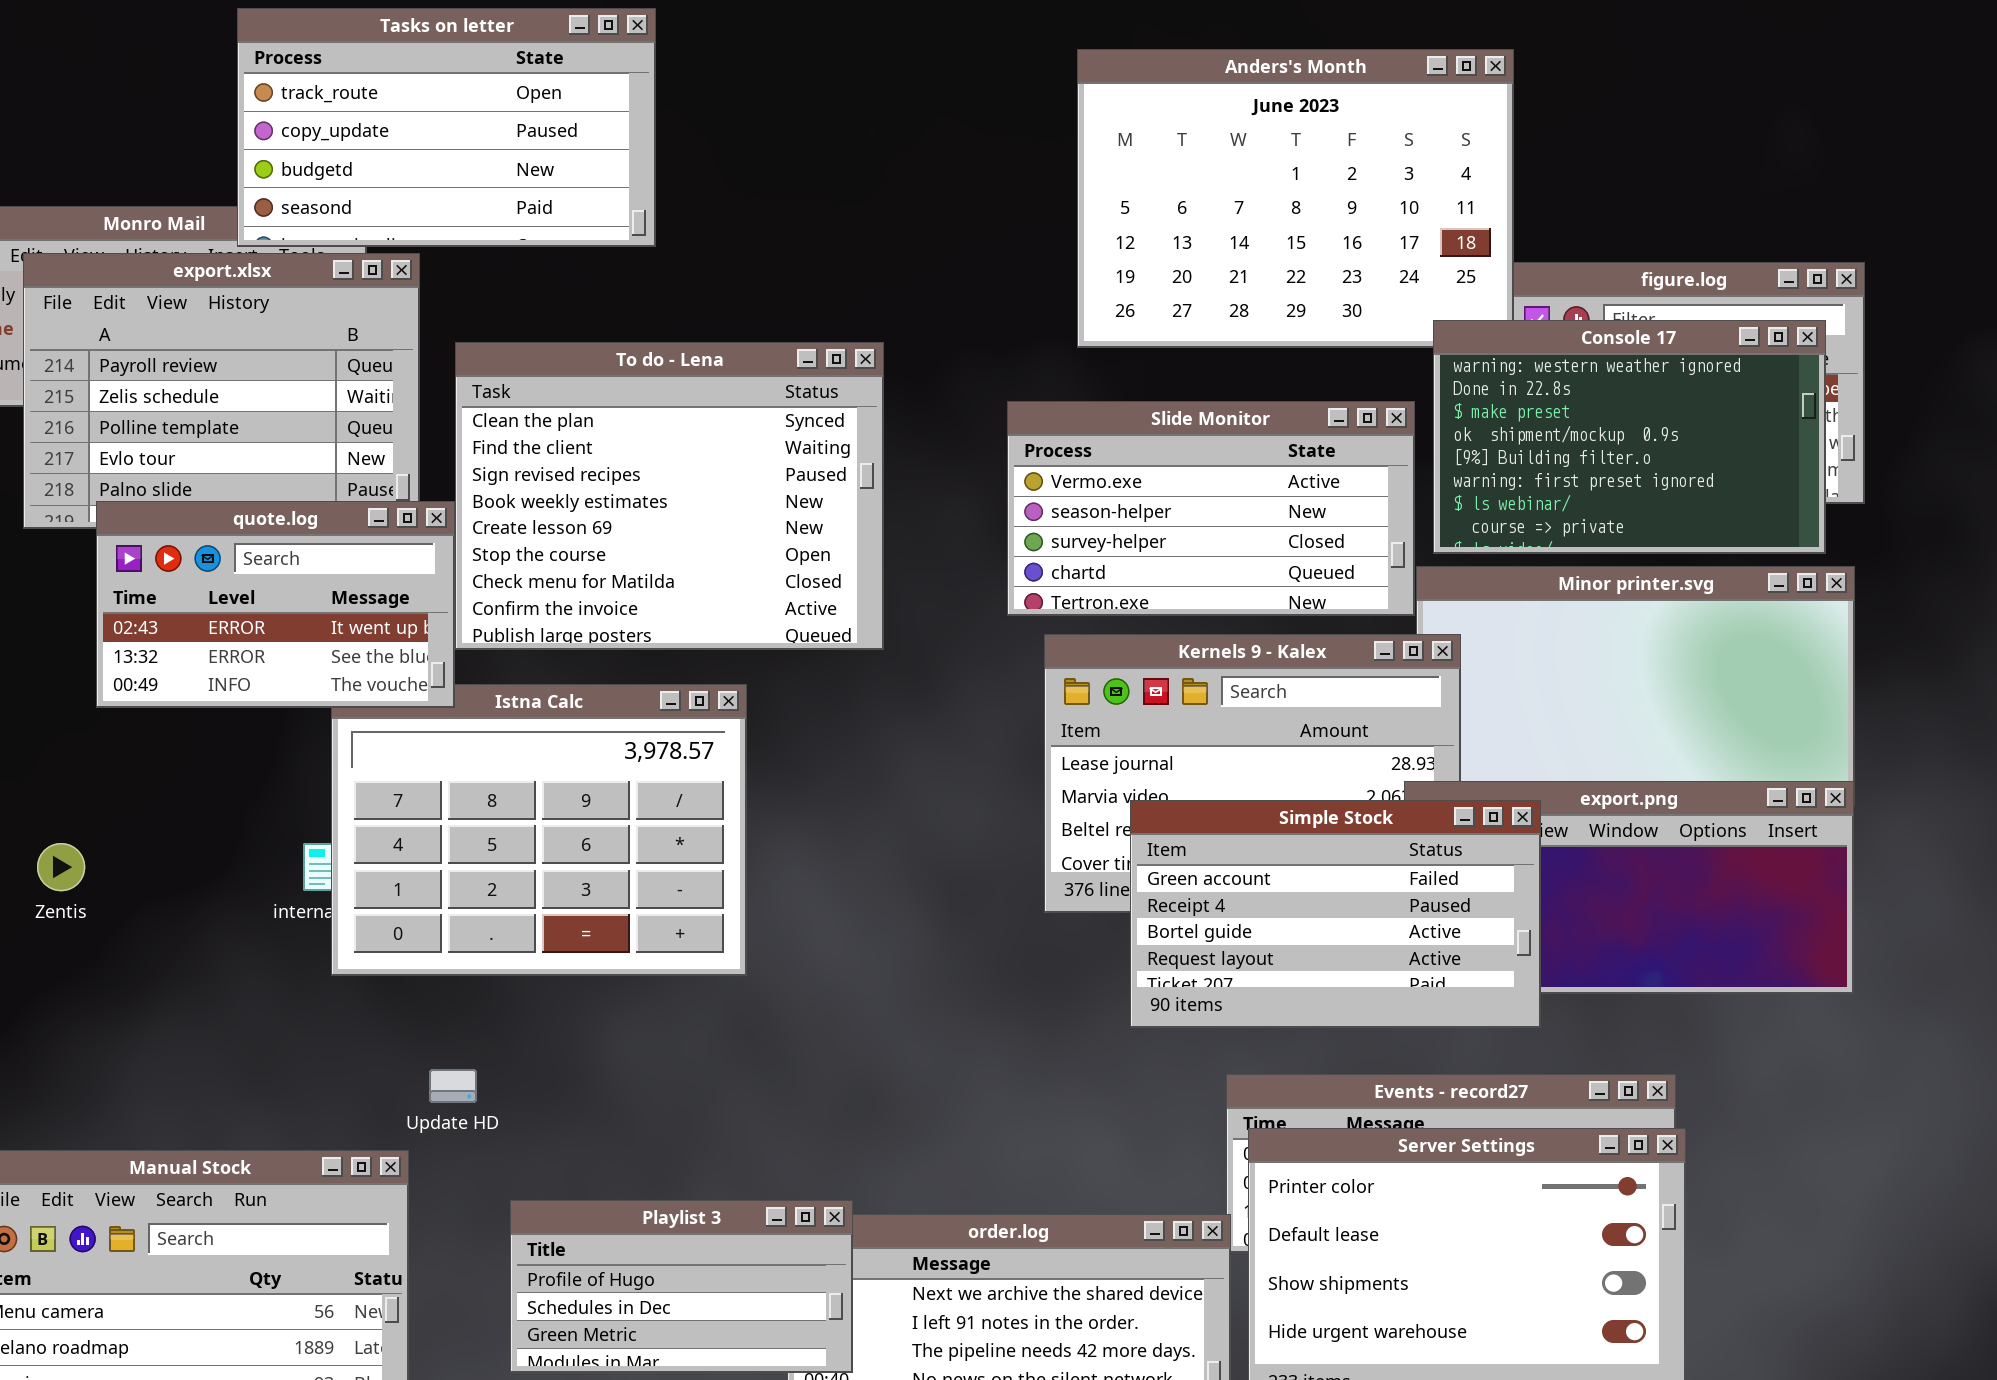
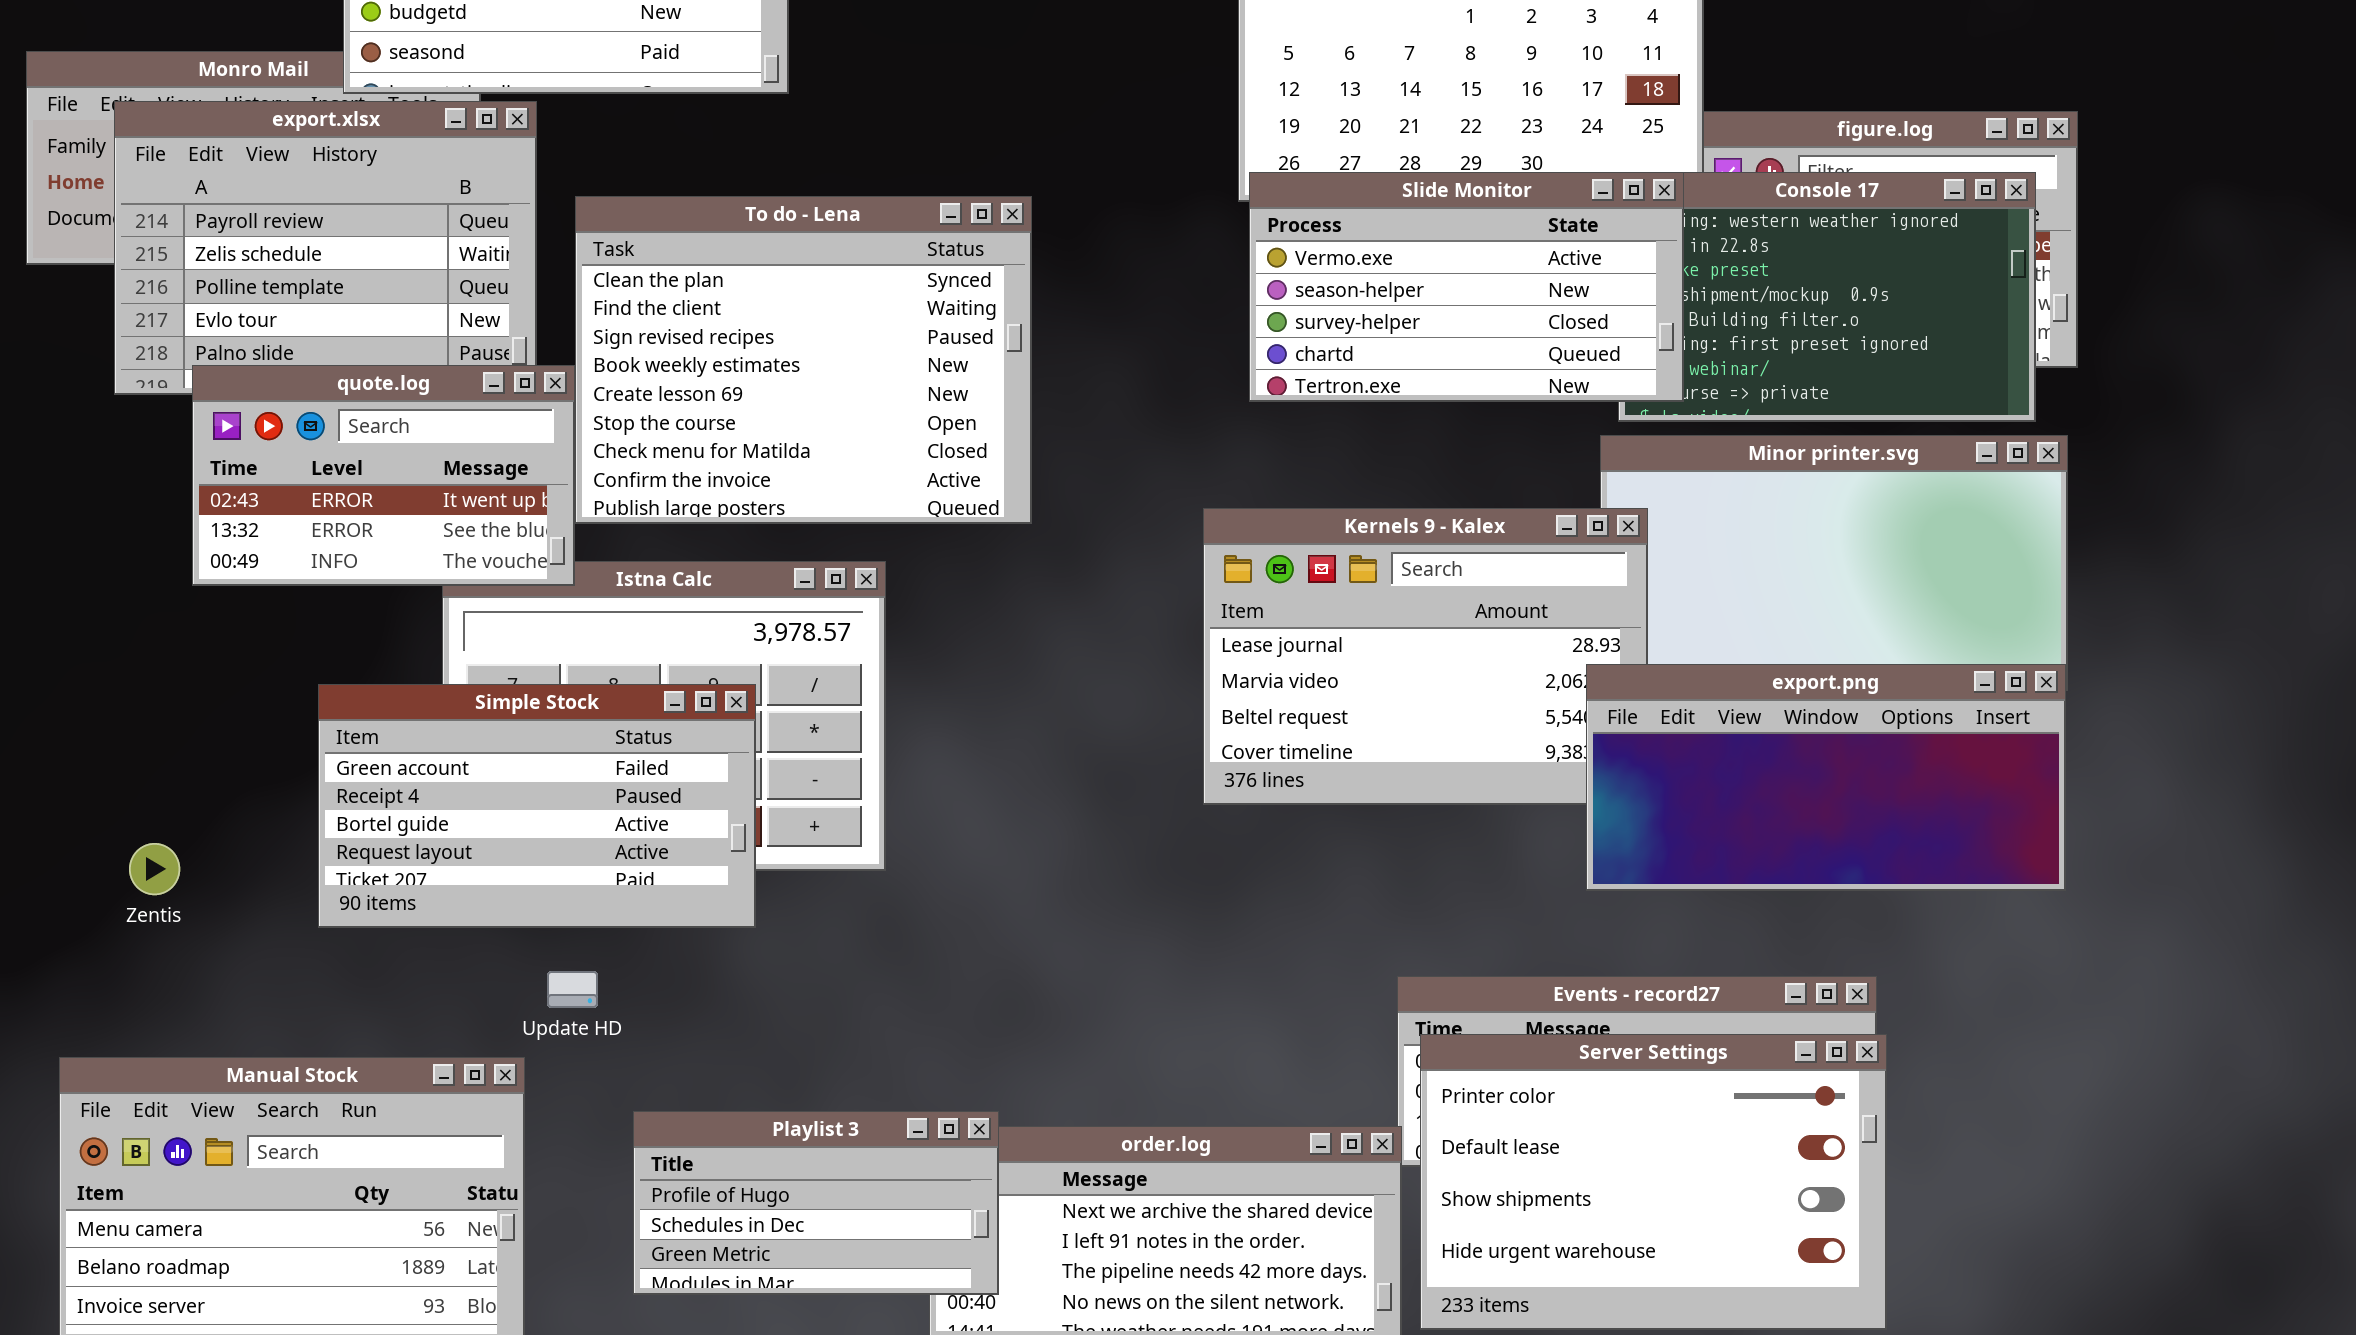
Slide Monitor: [1007,401,1415,616] -> [1249,172,1684,402], moved
Simple Stock: [1130,800,1541,1028] -> [318,684,756,928], moved
Zentis: [37,843,85,891] -> [129,843,180,895], moved

